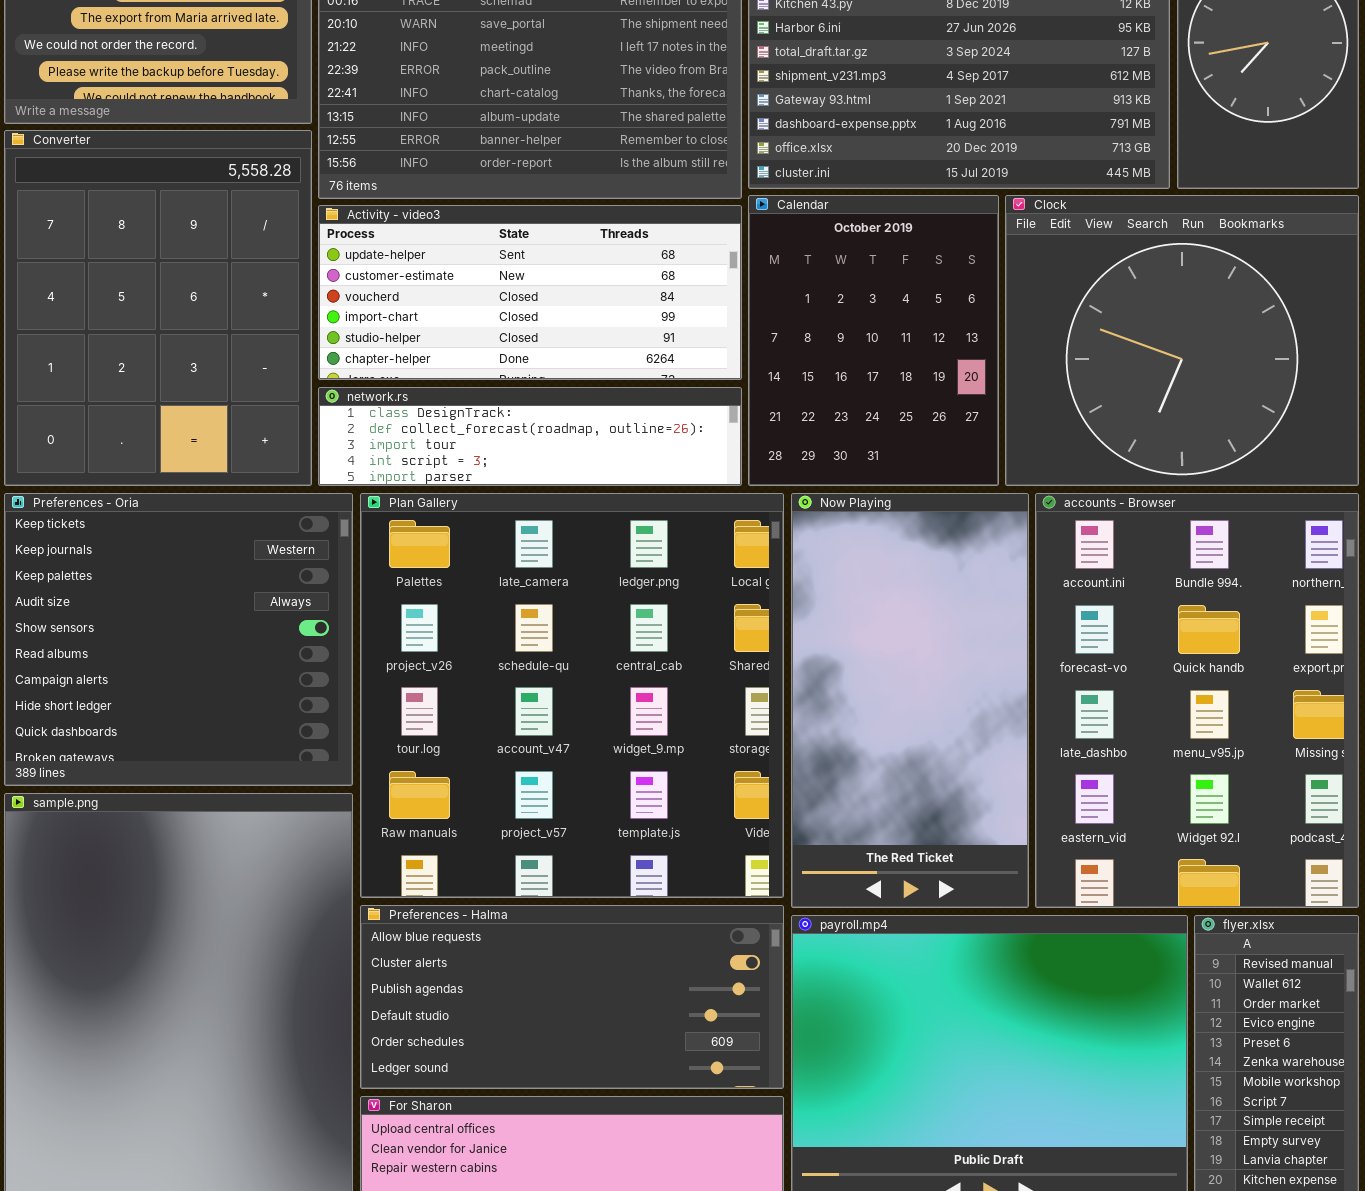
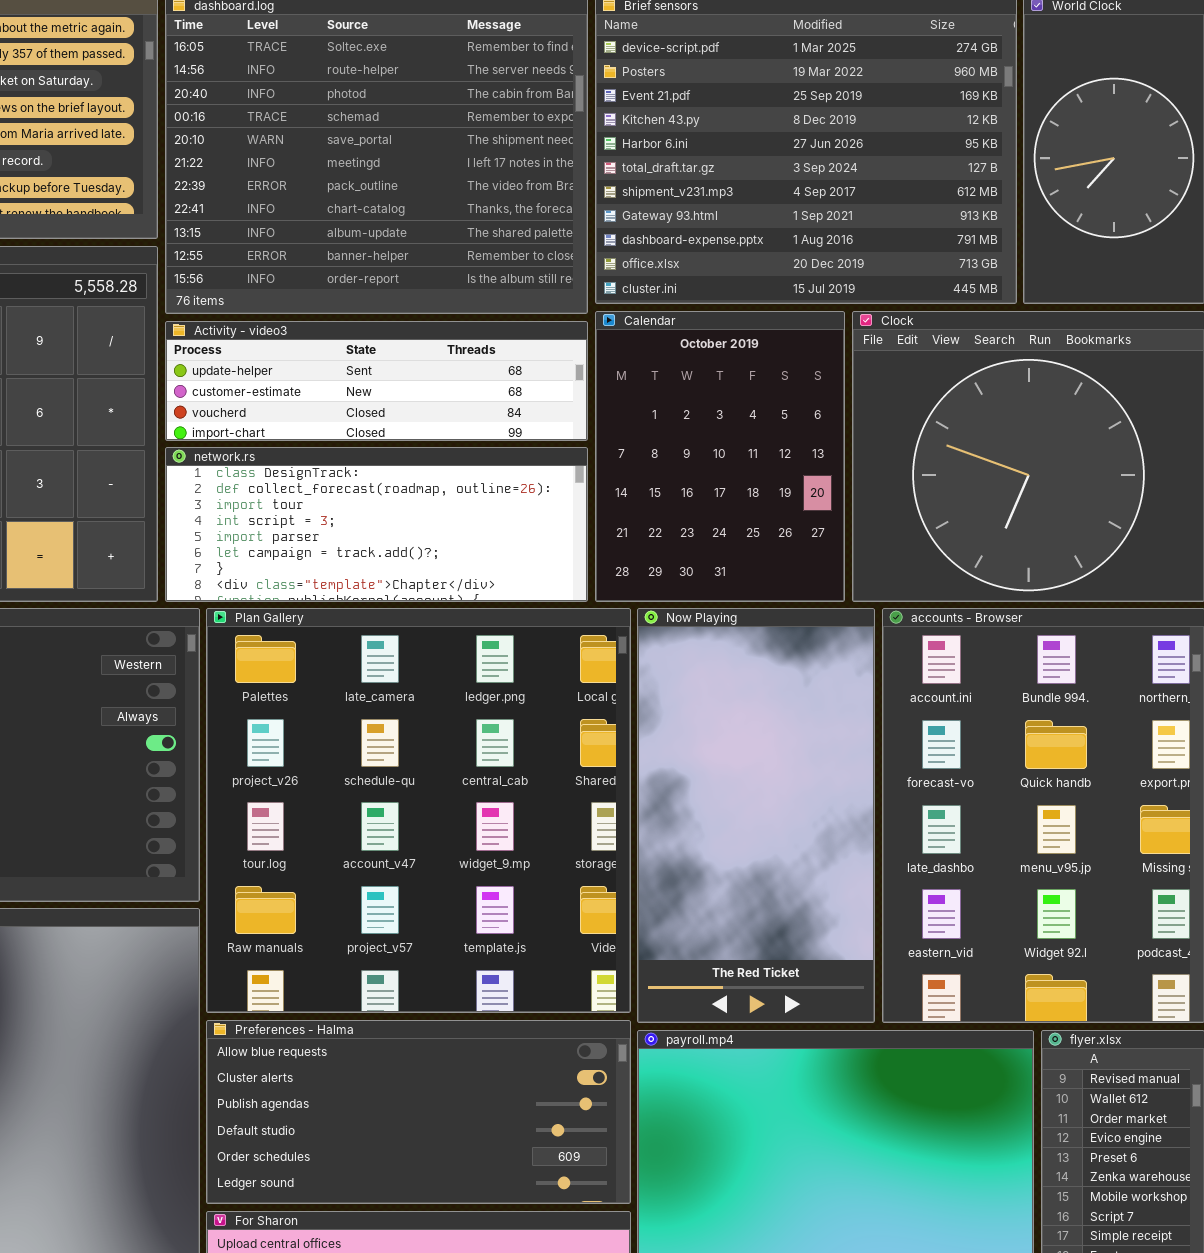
Activity - video3: [318,205,742,380] -> [165,321,588,441], resized
network.rs: [318,387,742,486] -> [165,447,588,602], resized

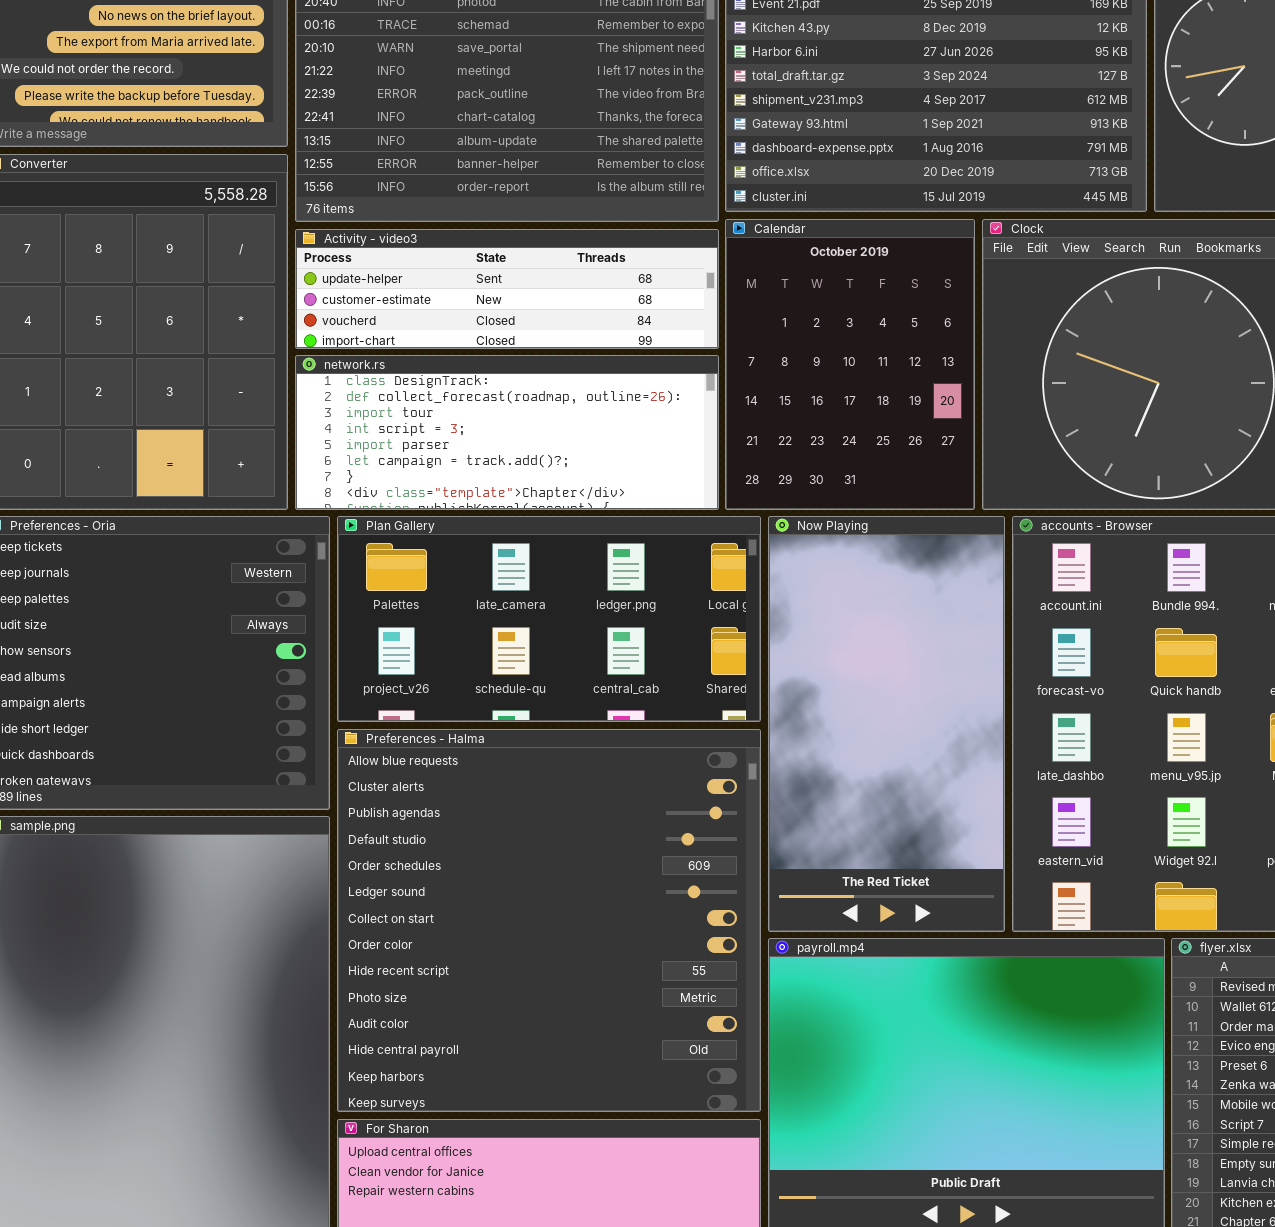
Plan Gallery: [206,608,631,1013] -> [337,516,761,722], resized
Preferences - Halma: [206,1020,631,1204] -> [337,729,761,1112], resized

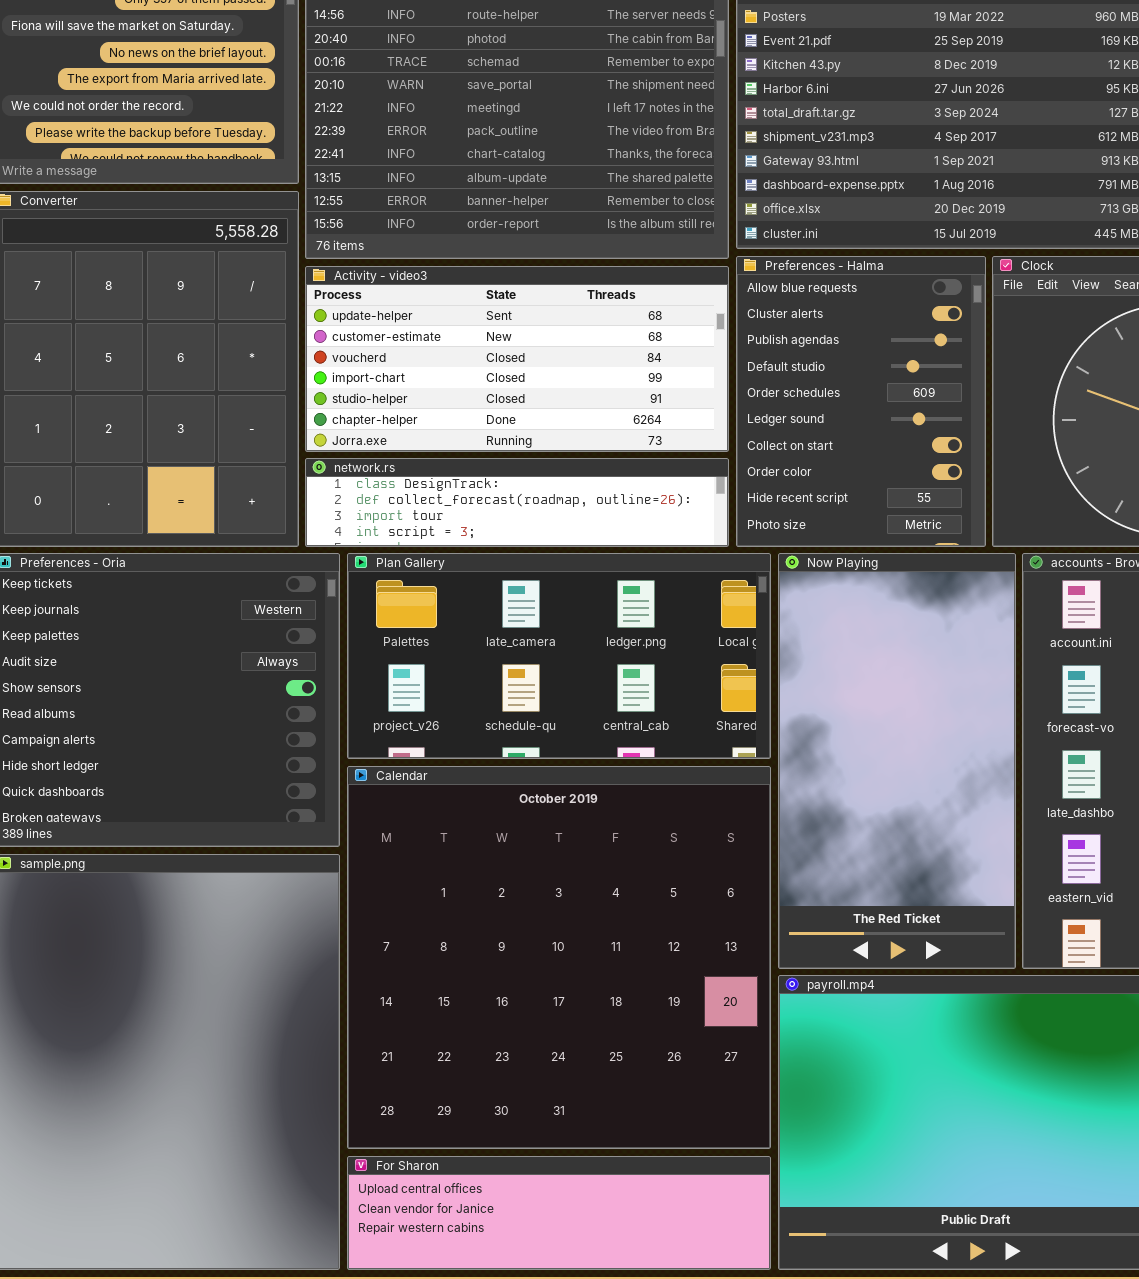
Calendar: [725,219,975,510] -> [347,766,771,1149], moved, resized
Activity - video3: [295,229,719,349] -> [305,266,729,452], resized
network.rs: [295,355,719,510] -> [305,458,729,547], resized
Preferences - Halma: [337,729,761,1112] -> [736,256,986,547], moved, resized

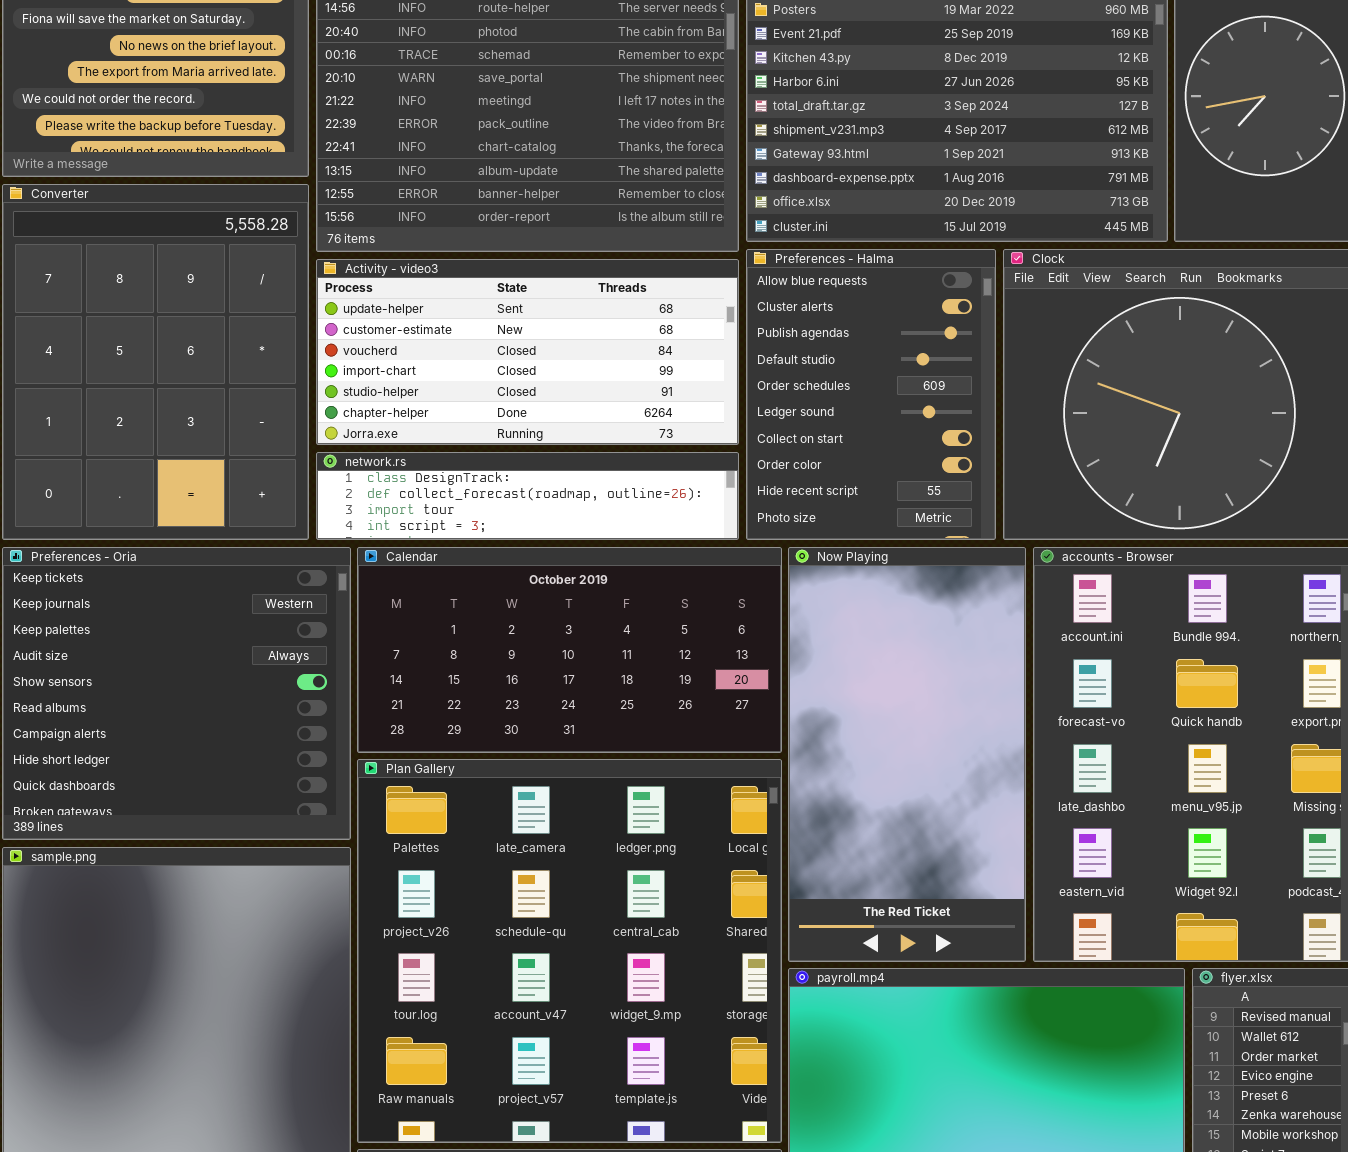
Plan Gallery: [347,553,771,759] -> [357,759,782,1143], moved, resized
Calendar: [347,766,771,1149] -> [357,547,782,753], moved, resized

